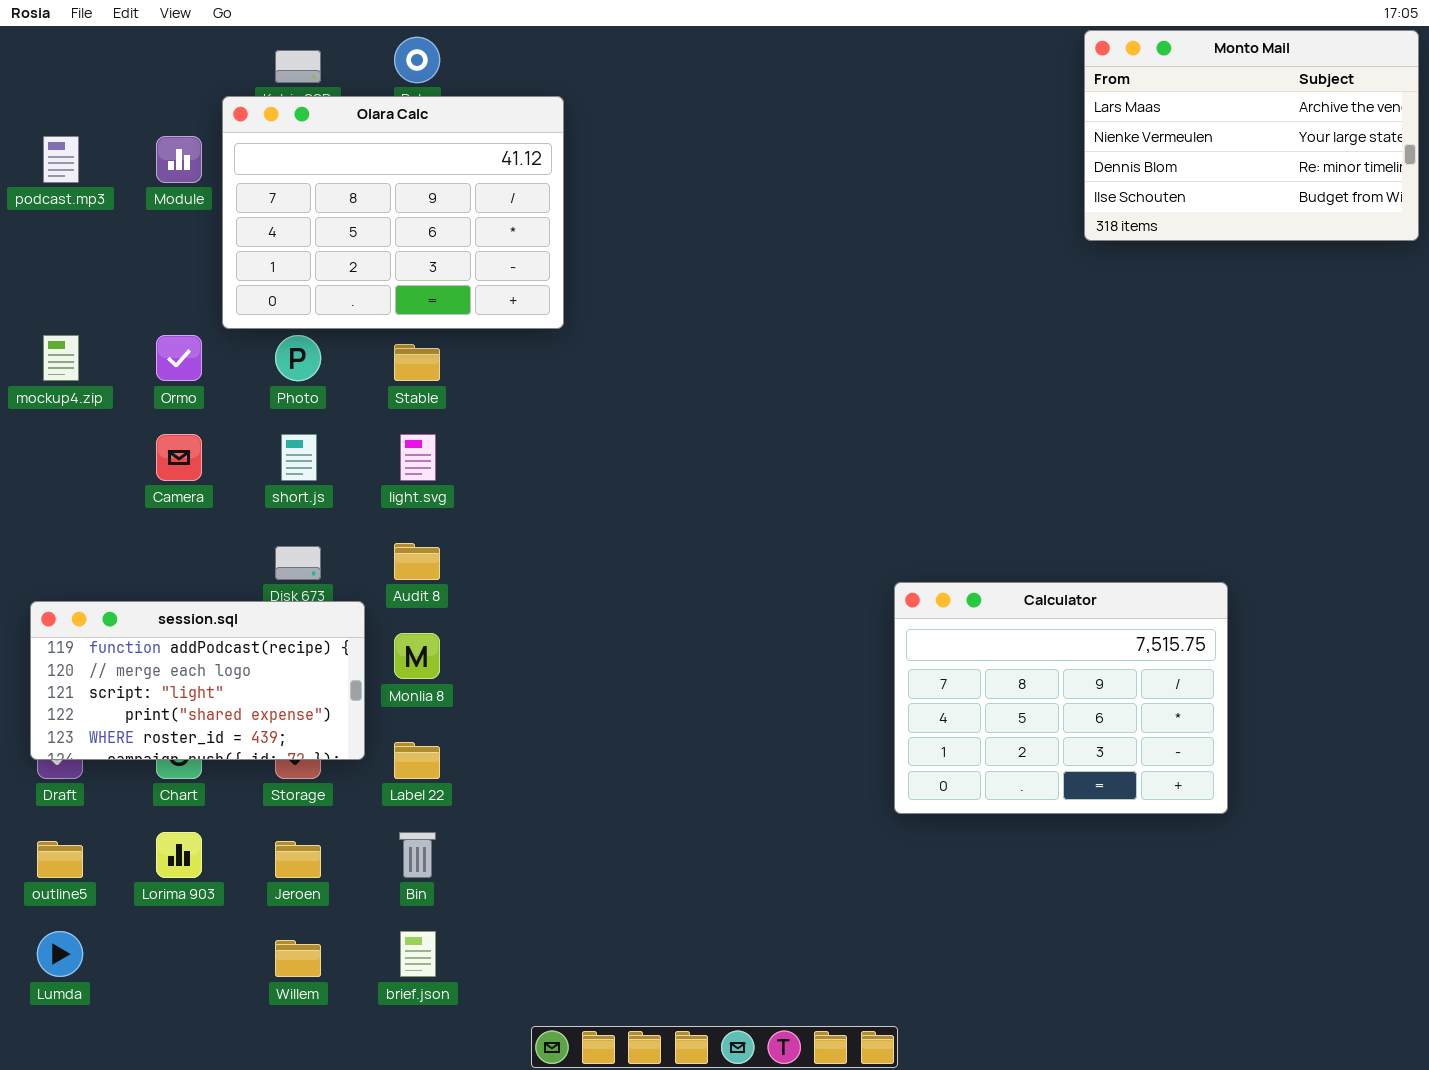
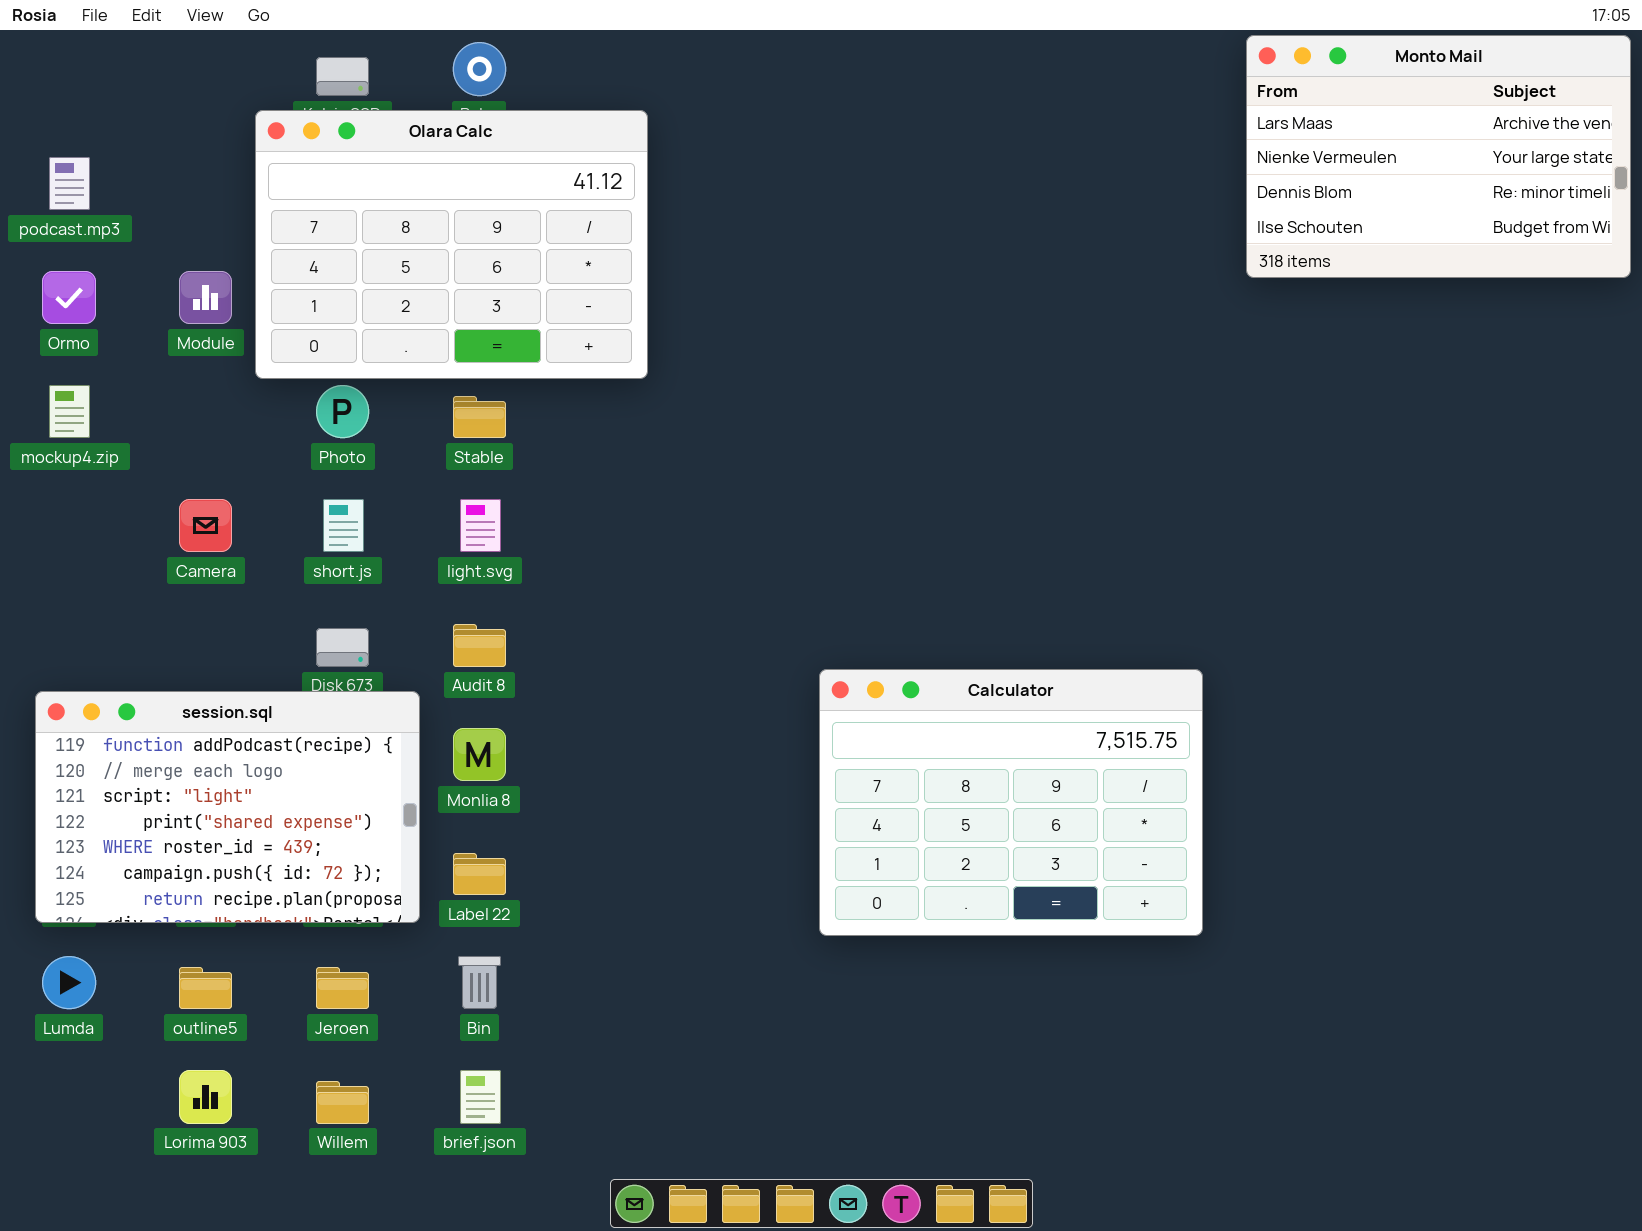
Module: [156,136,202,183] -> [179,271,232,324], moved
Ormo: [156,335,202,381] -> [42,271,96,324], moved
Calculator: [894,582,1228,814] -> [819,669,1203,936], moved
session.sql: [30,601,365,760] -> [35,691,420,923], resized
Lorima 903: [156,832,202,878] -> [179,1070,232,1124], moved
outline5: [37,841,83,878] -> [179,967,232,1009], moved
Lumda: [37,931,83,977] -> [42,956,96,1009], moved

